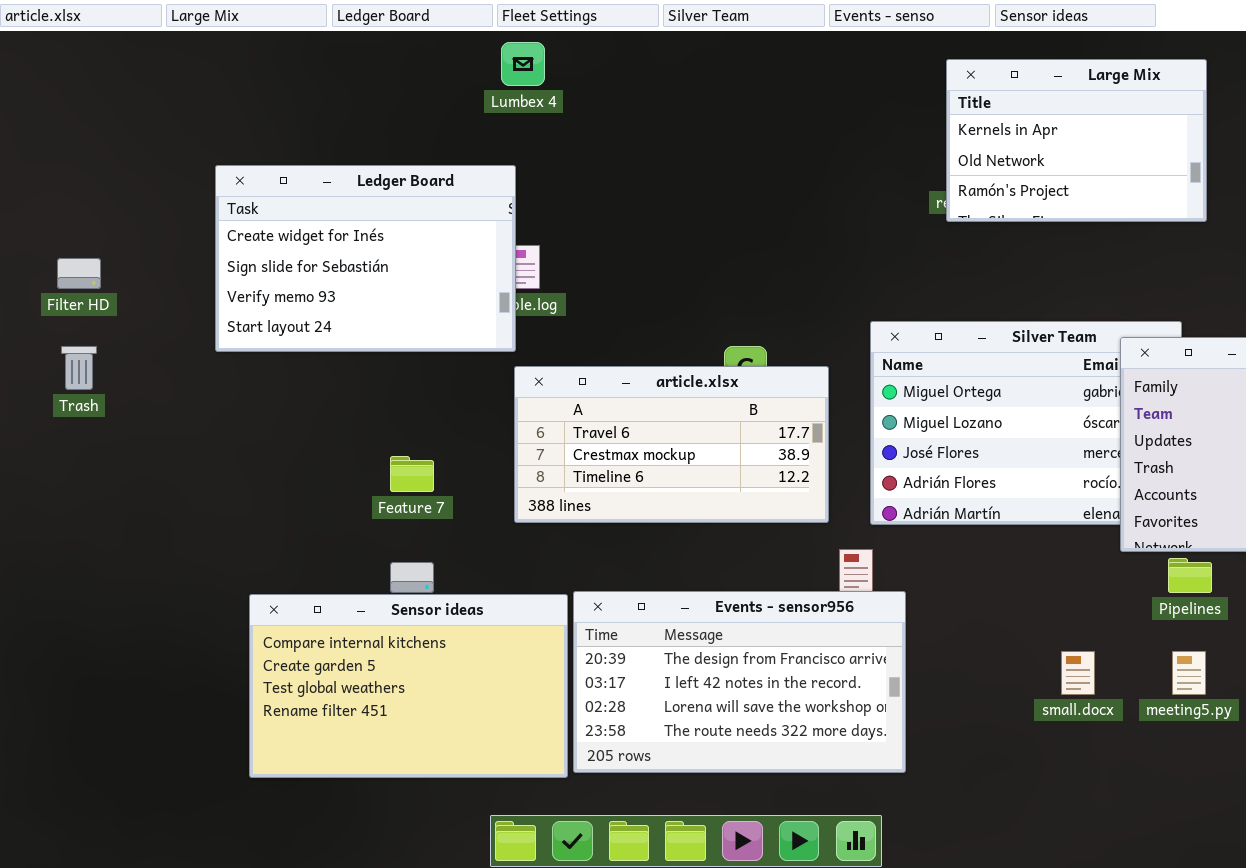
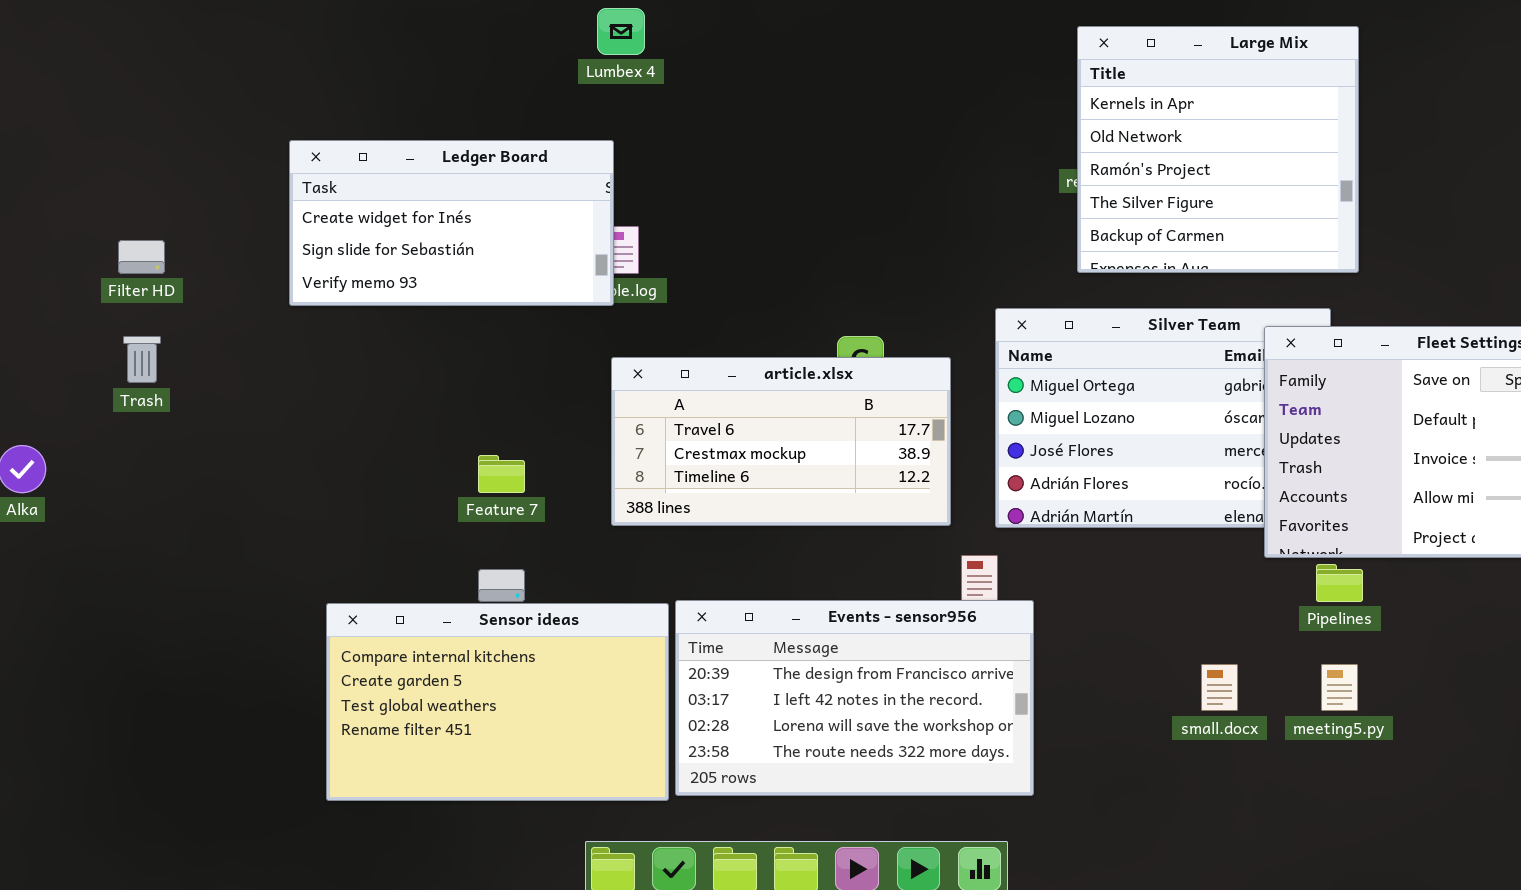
Large Mix: [946,59,1207,222] -> [1077,26,1359,273], resized
Ledger Board: [215,165,516,352] -> [289,140,614,306], resized

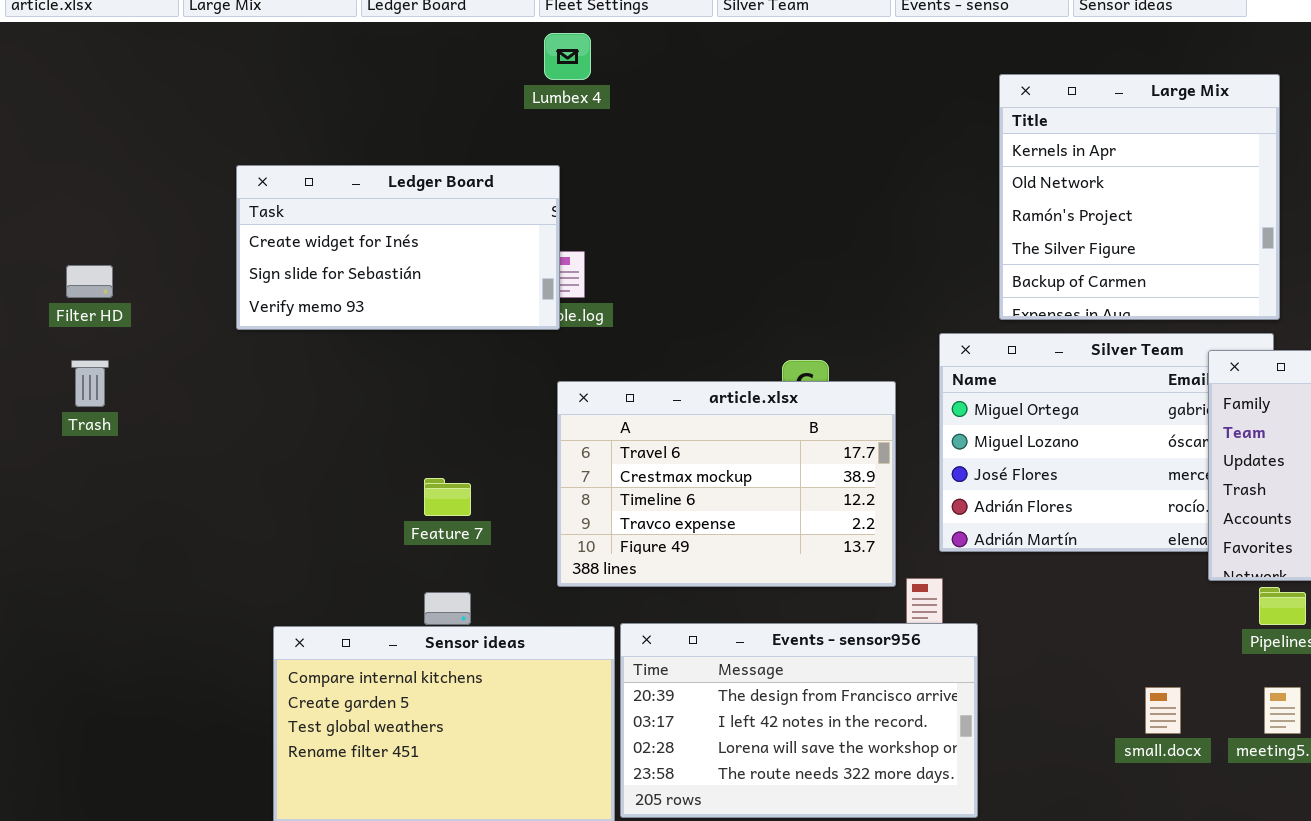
Large Mix: [1077,26,1359,273] -> [999,74,1280,320], moved
article.xlsx: [611,357,951,526] -> [557,381,896,587], resized

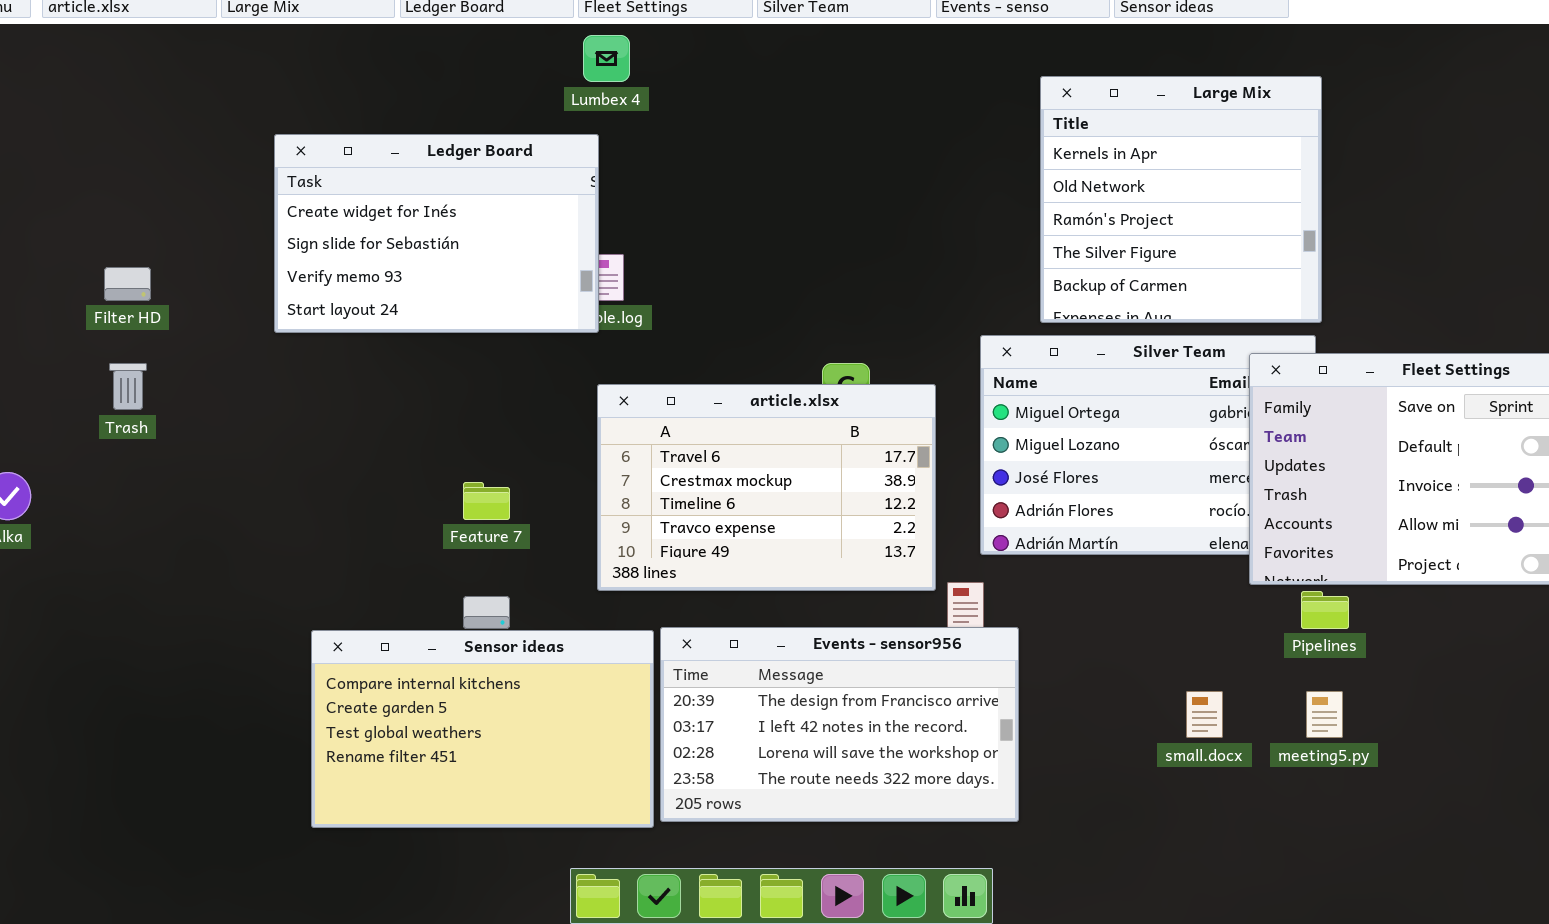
Ledger Board: [236,165,560,330] -> [274,134,599,333], resized

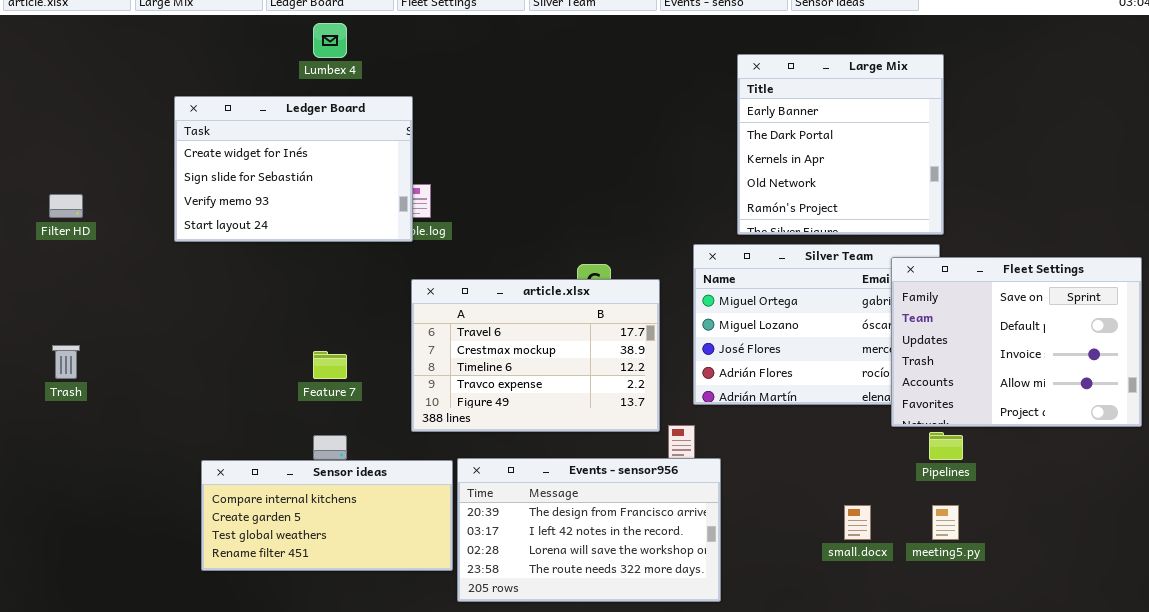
Lumbex 4: [583,35,630,82] -> [313,23,347,58], moved
Large Mix: [1040,76,1322,323] -> [737,54,944,235], scrolled up 2 rows
Trash: [109,363,147,410] -> [52,345,80,379], moved
Sensor ideas: [311,630,654,828] -> [201,460,453,571], resized

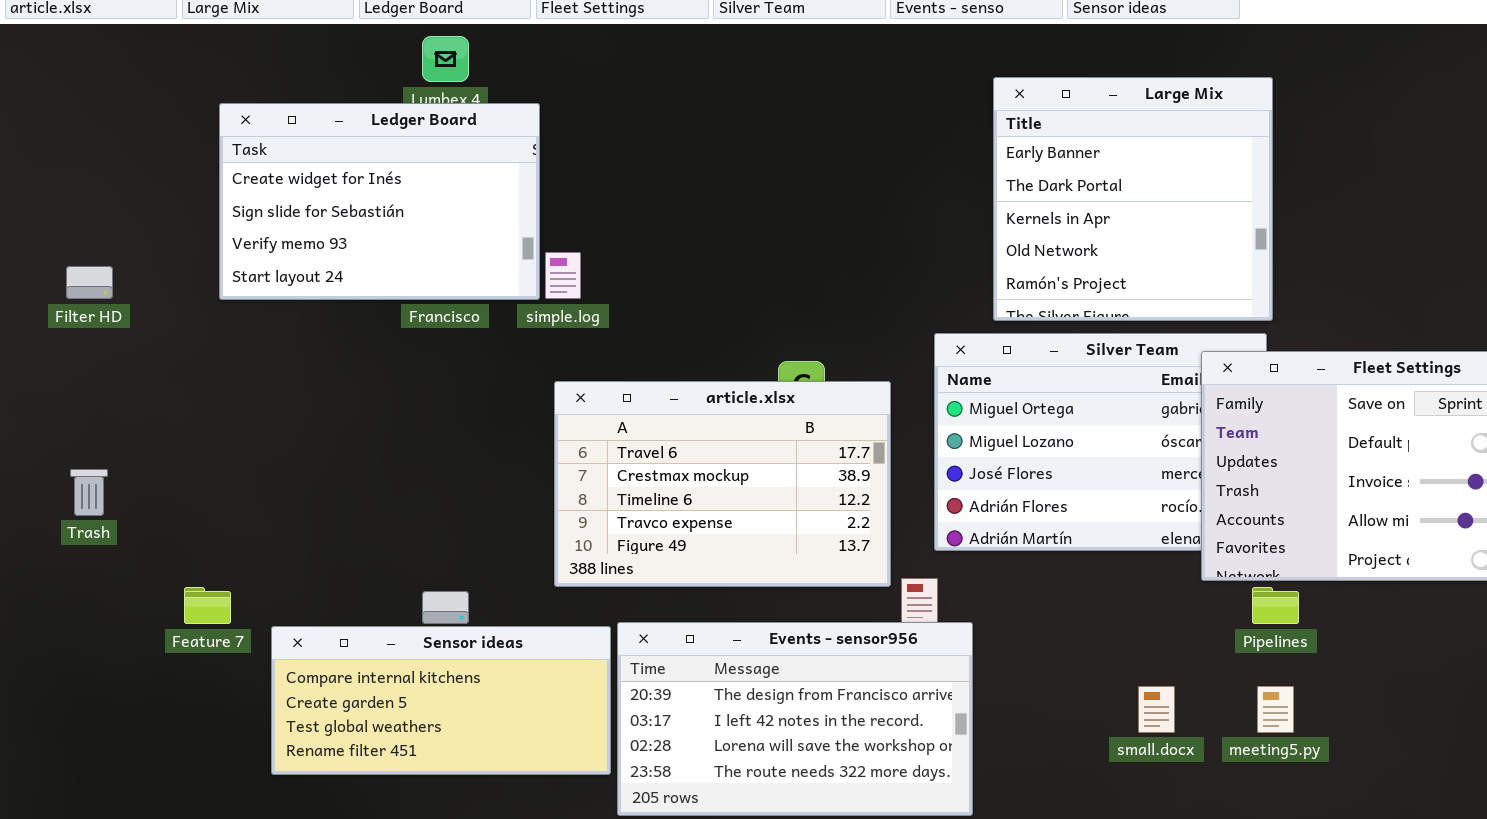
Ledger Board: [174,96,413,242] -> [219,103,540,300], moved
Feature 7: [313,351,347,379] -> [184,587,231,624], moved

